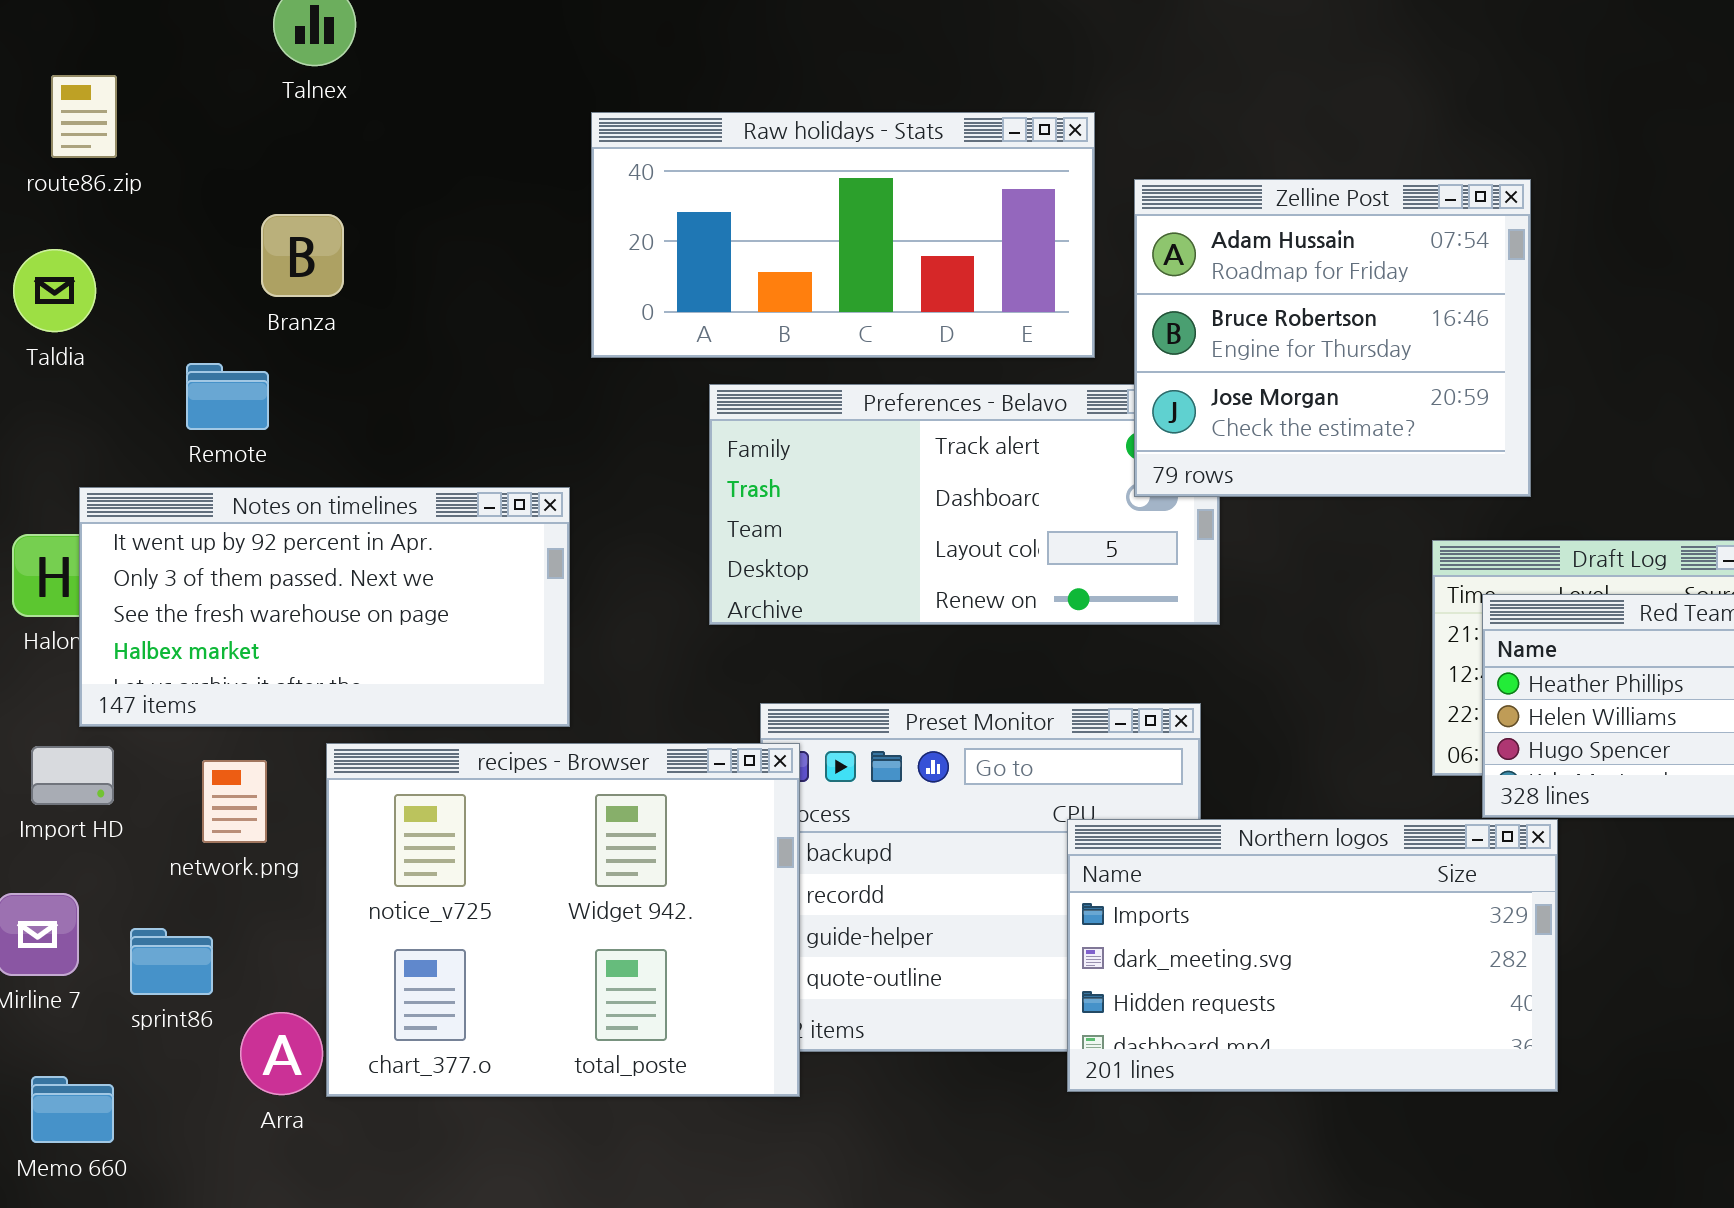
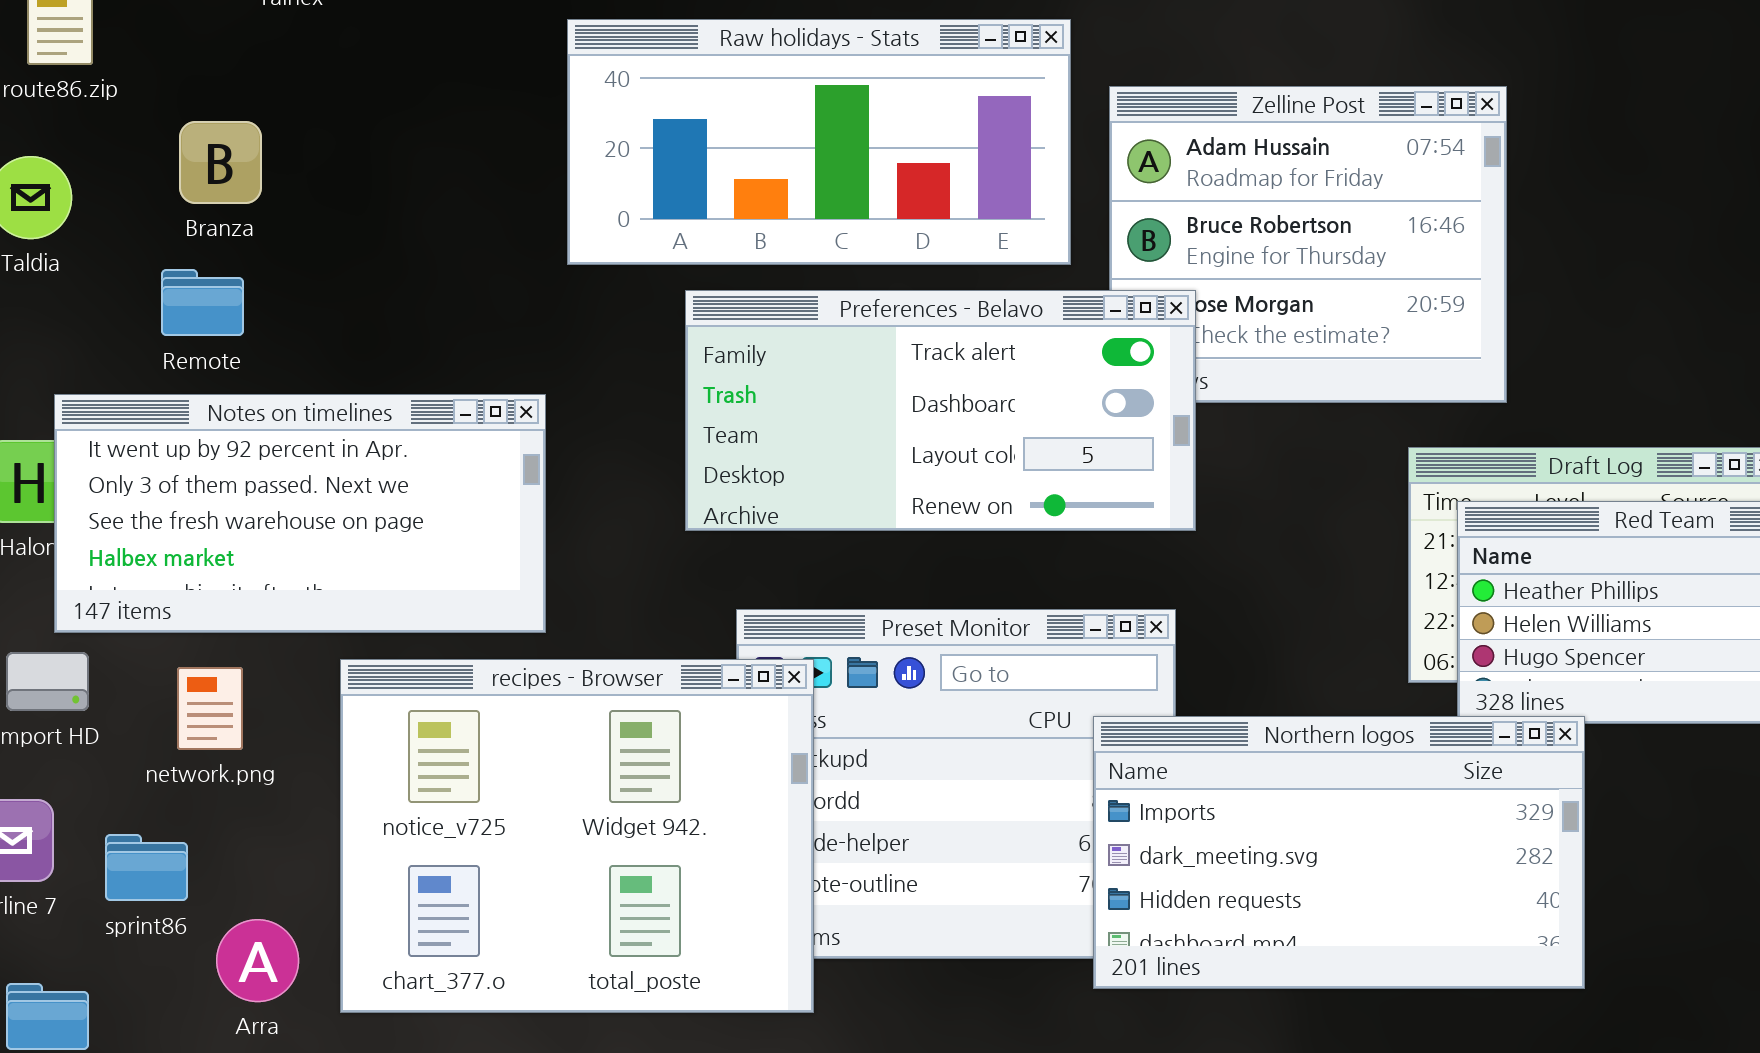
Branza: [261,214,344,297] -> [179,121,262,204], moved
Preferences - Belavo: [709,384,1220,625] -> [685,290,1196,531], raised
recipes - Browser: [326,743,800,1097] -> [340,659,814,1013], moved
Northern logos: [1067,819,1558,1092] -> [1093,716,1585,989], moved

